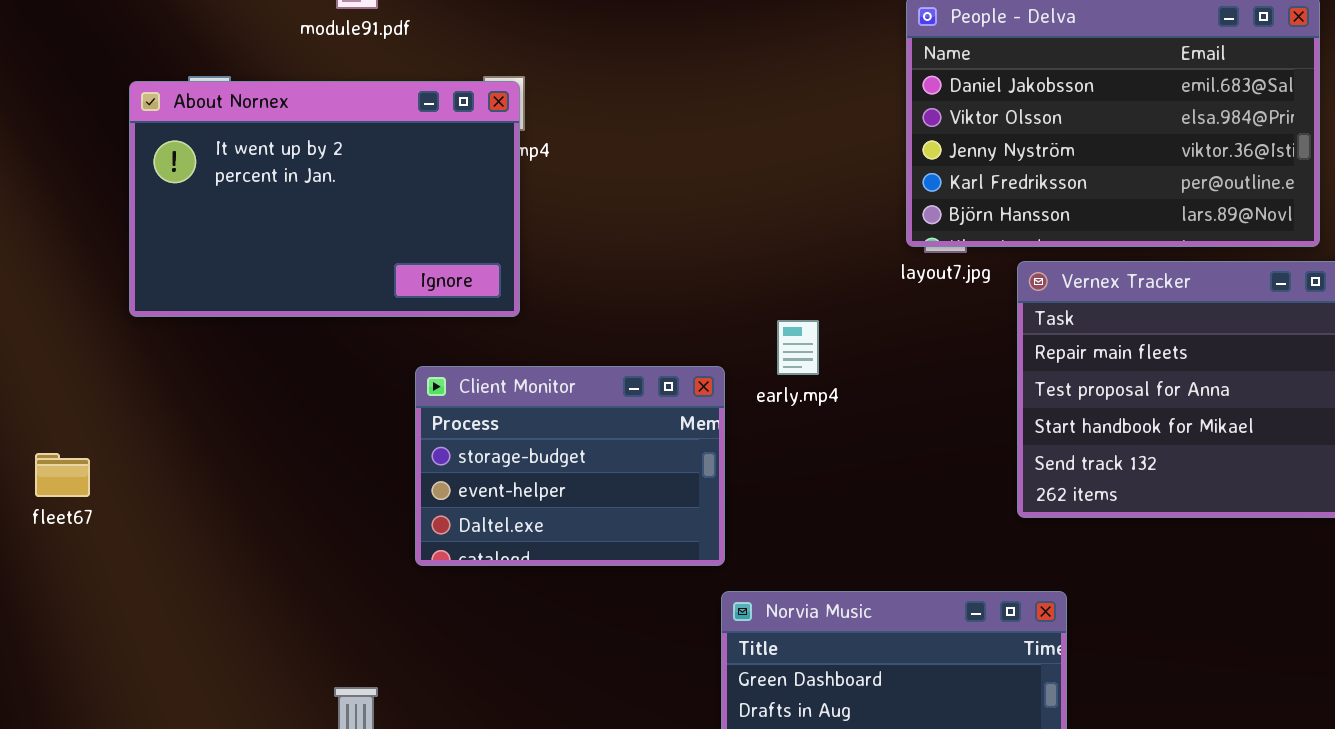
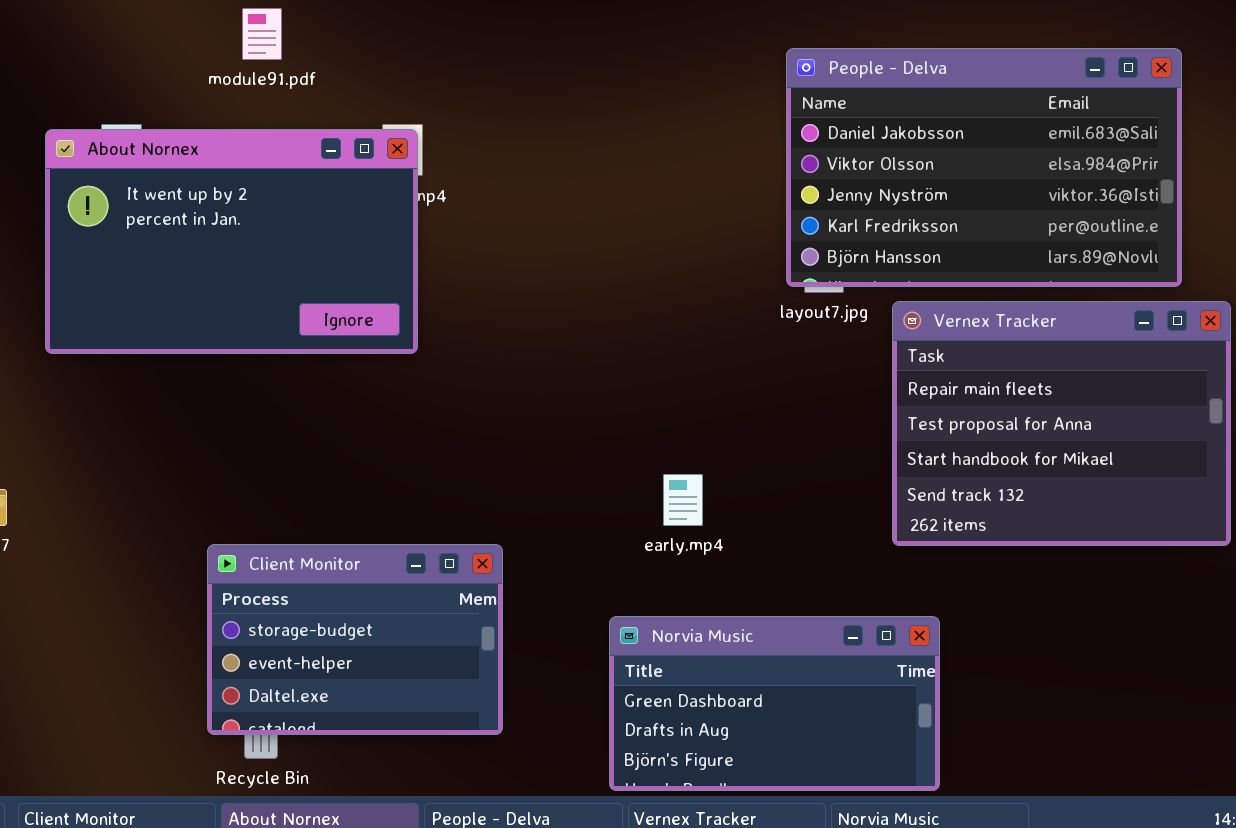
early.mp4: [777,320,819,375] -> [663,474,703,526], moved
Client Monitor: [415,366,725,566] -> [207,544,503,735], moved

